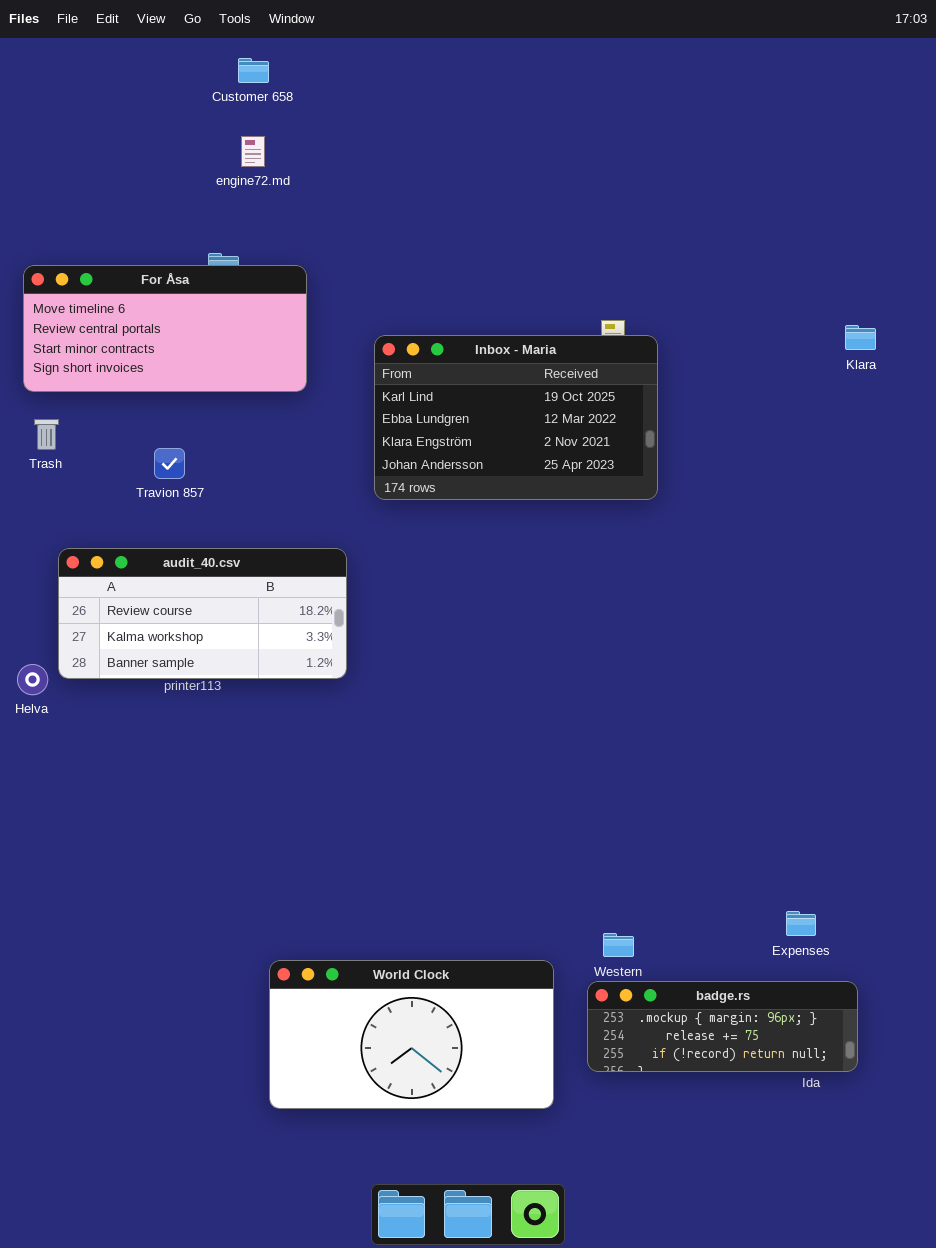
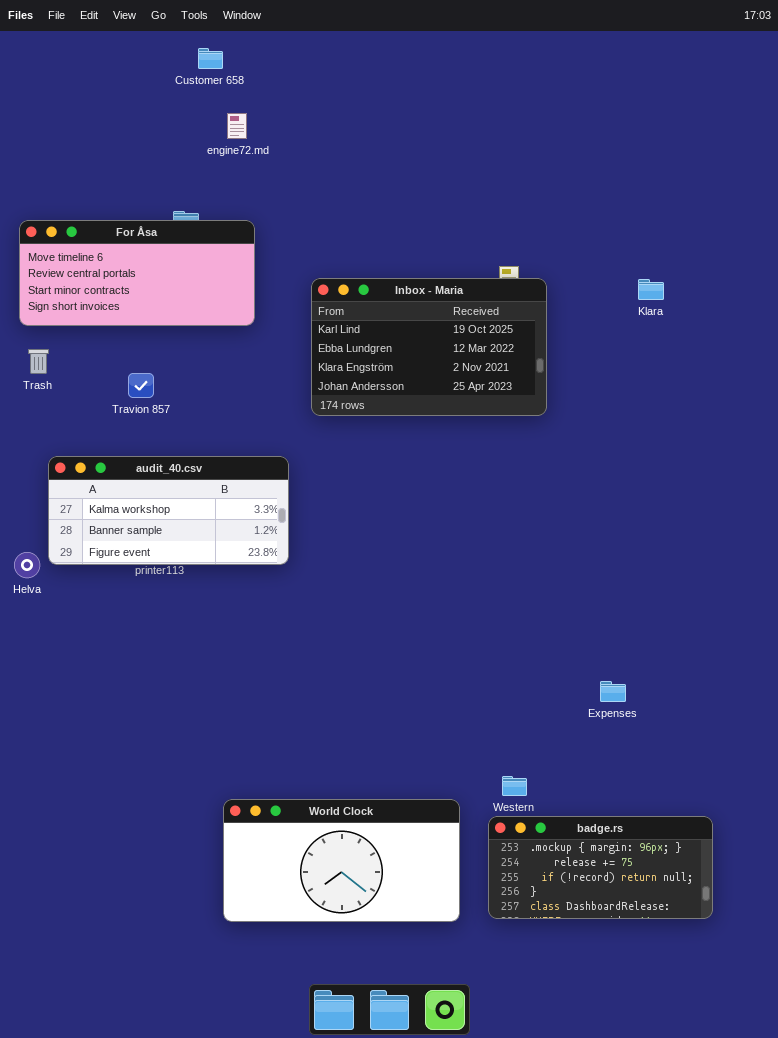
engine72.md: [241,136,265,167] -> [227,113,247,139], moved
Klara: [845,325,876,350] -> [638,279,664,300], moved
audit_40.csv: [58,548,347,679] -> [48,456,289,565], scrolled down 1 row
Expenses: [786,911,816,936] -> [600,681,626,702], moved
badge.rs: [587,981,858,1072] -> [488,816,713,919], resized

